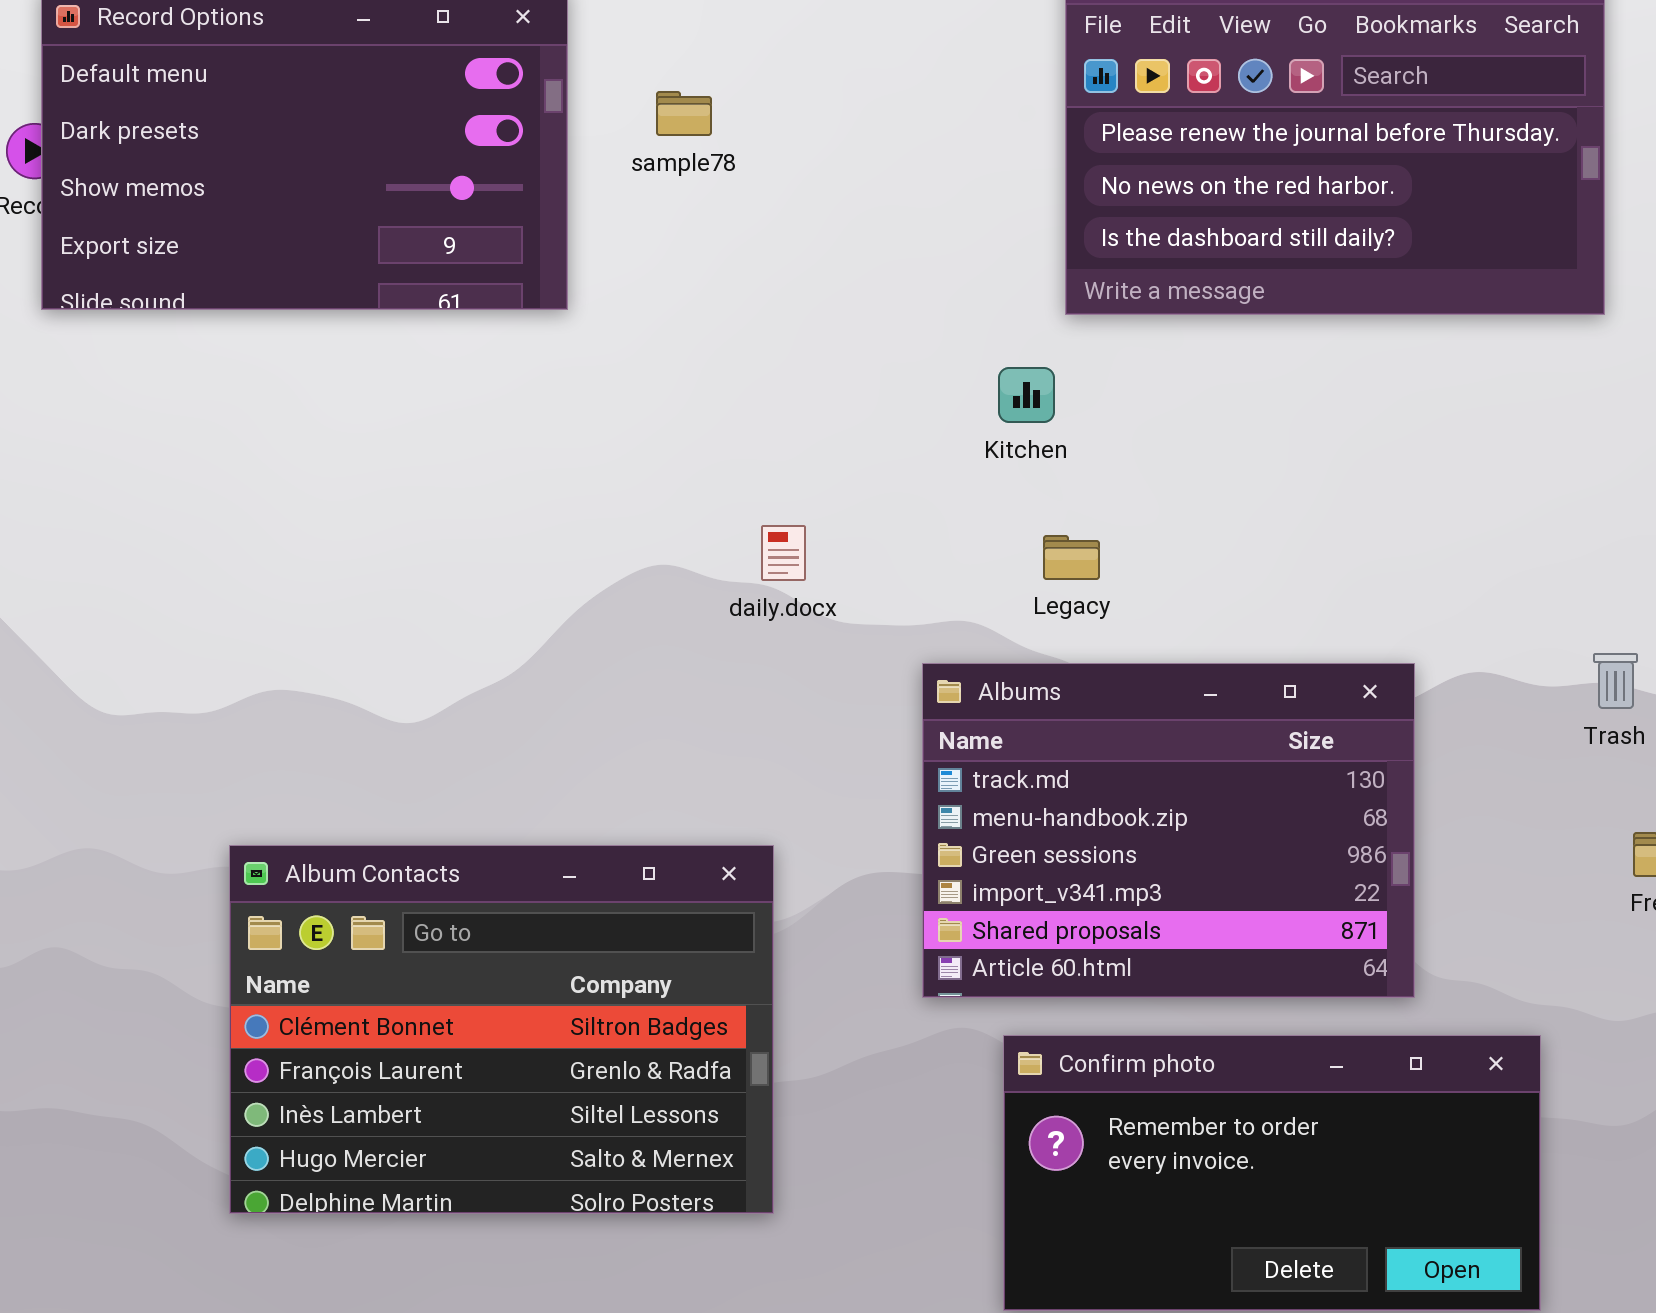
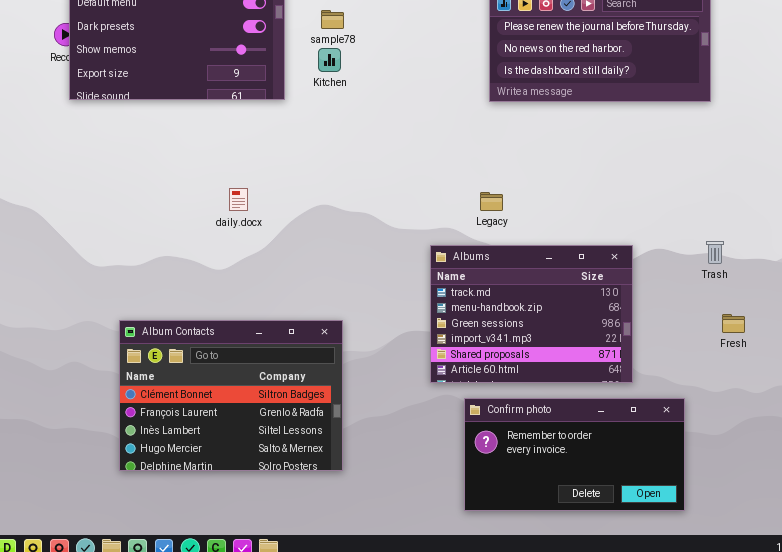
Kitchen: [998,367,1055,423] -> [318,48,341,72], moved
daily.docx: [761,525,806,581] -> [229,188,248,211], moved
Album Contacts: [229,845,774,1214] -> [119,320,343,471], moved

